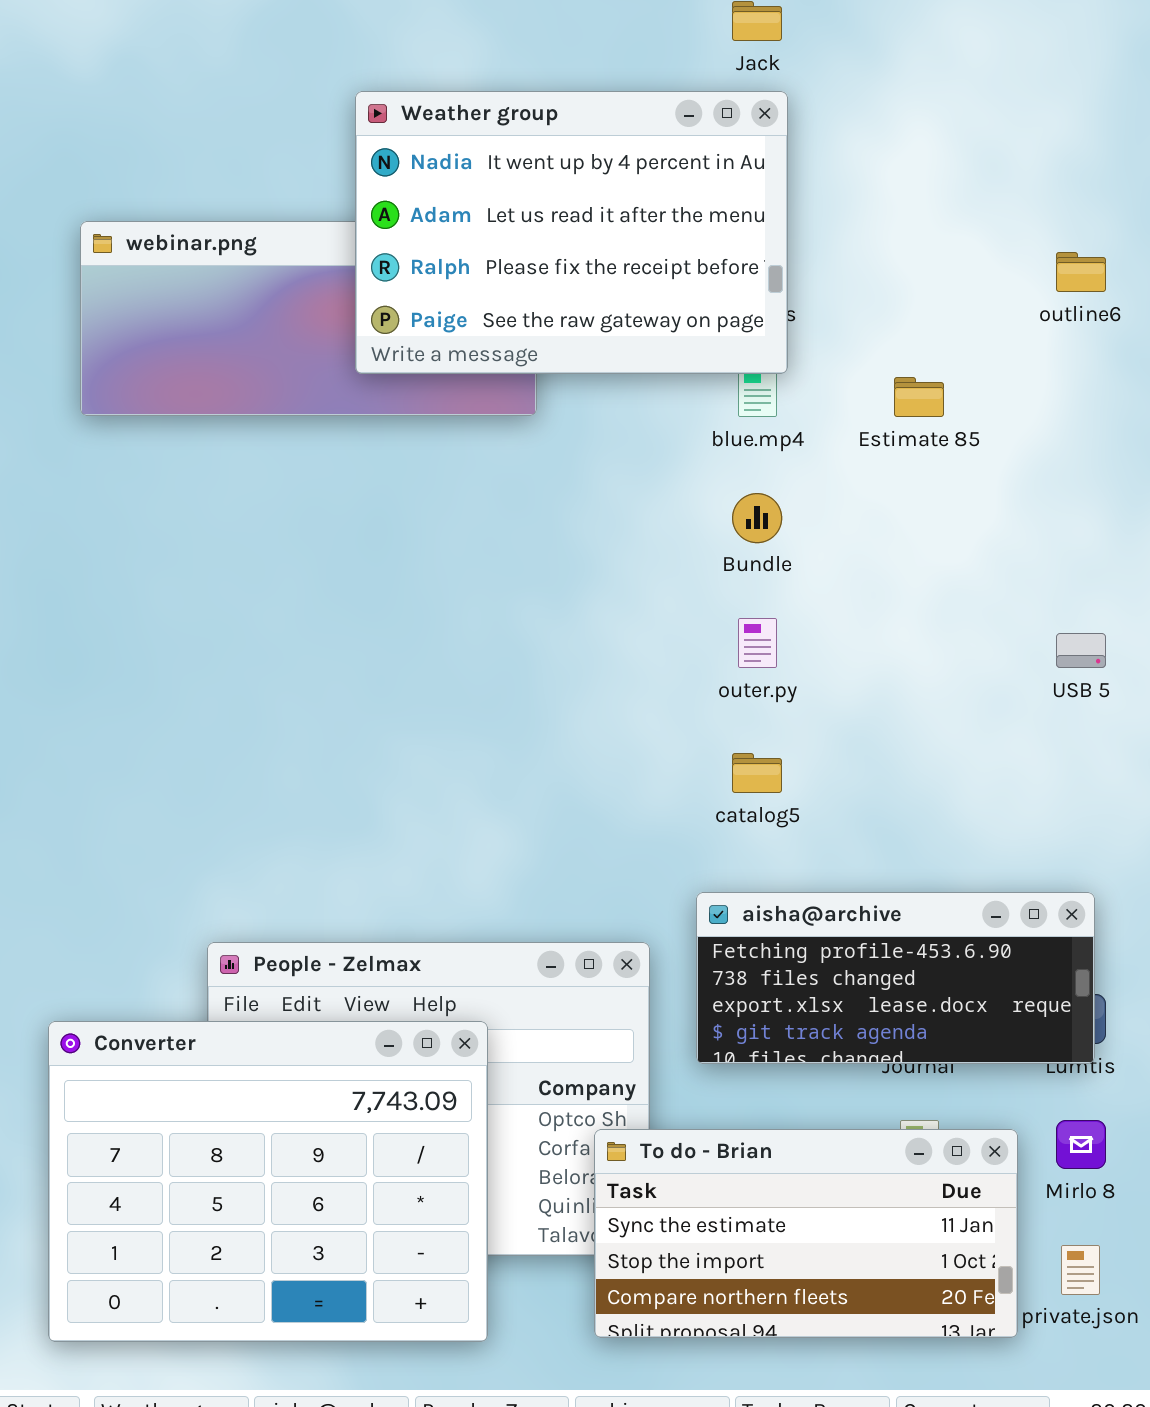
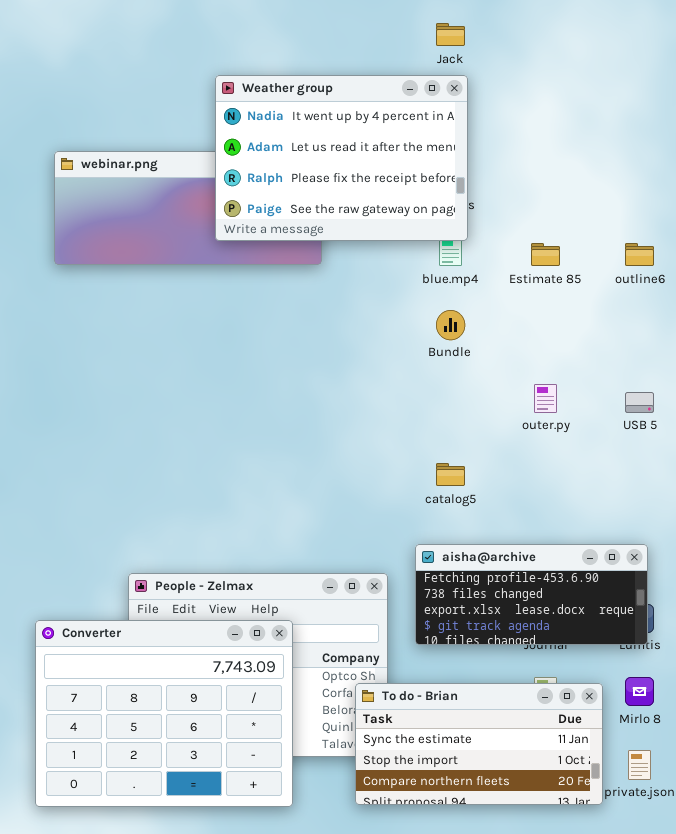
outline6: [1056,252,1106,292] -> [625,243,654,266], moved
outer.py: [738,618,777,668] -> [534,384,557,413], moved

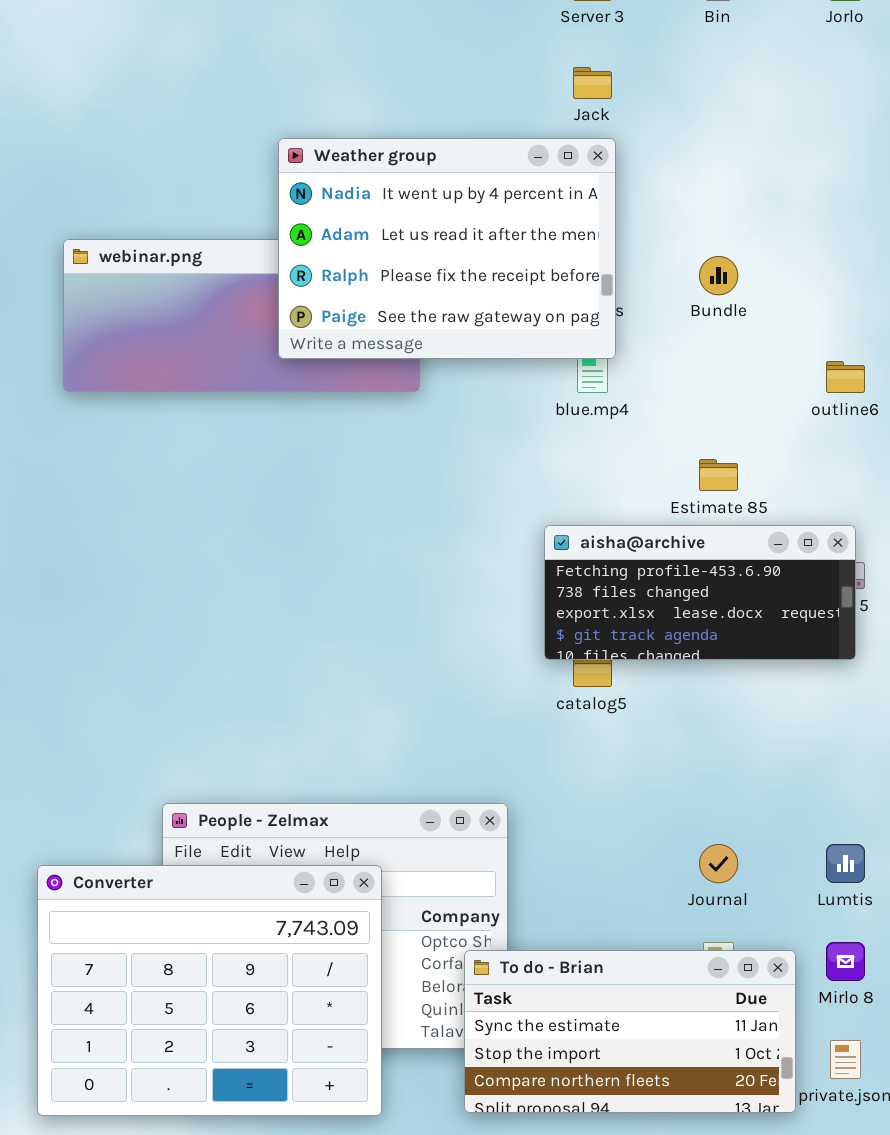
Estimate 85: [531,243,560,266] -> [699,459,738,491], moved
Bundle: [436,310,465,340] -> [699,256,738,295], moved
aisha@archive: [415,544,648,645] -> [544,525,856,660], moved

